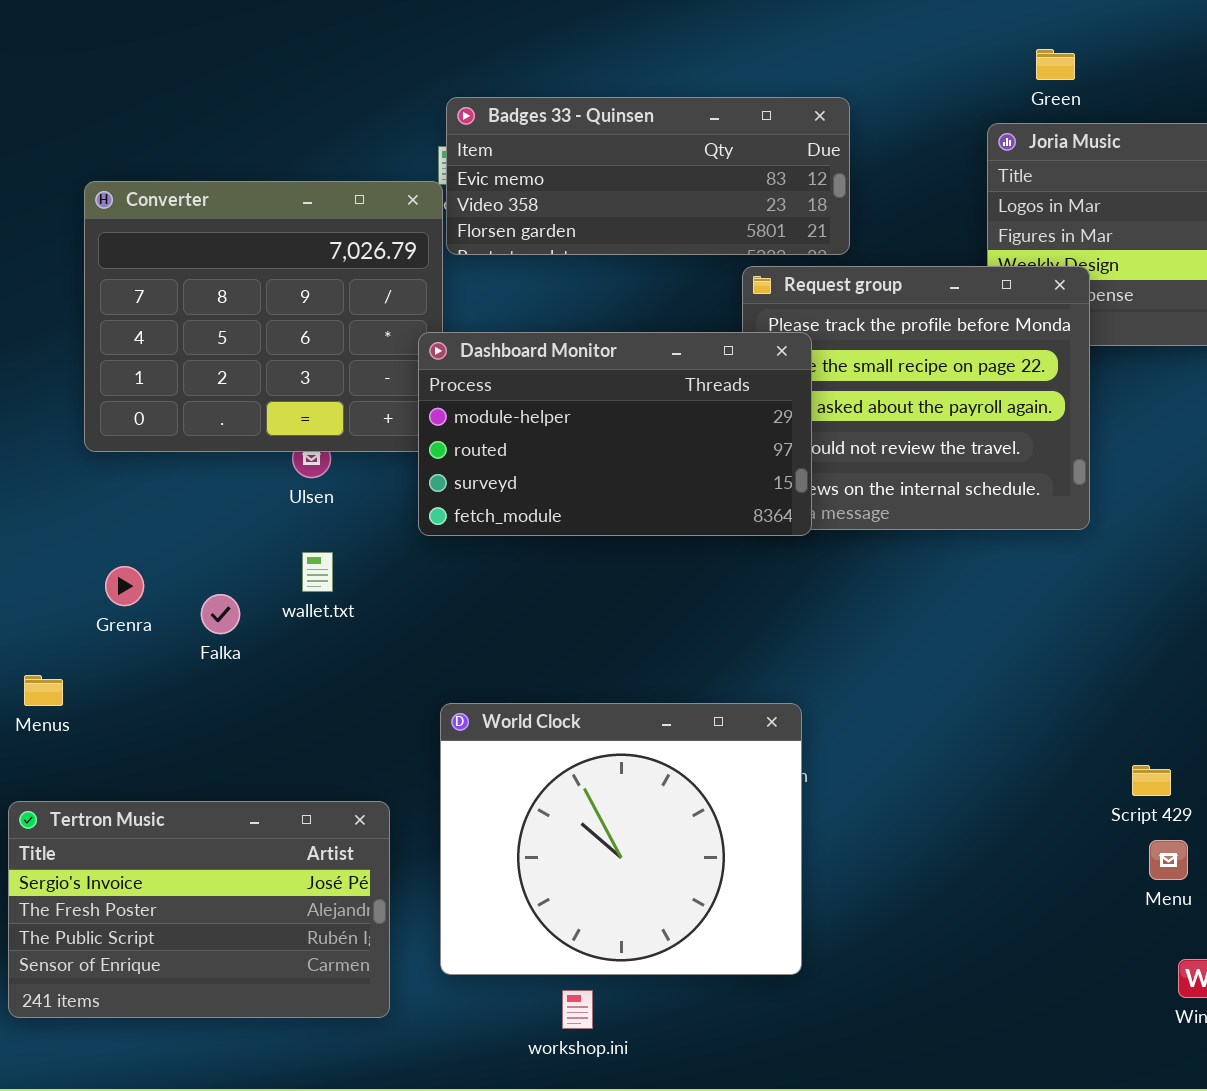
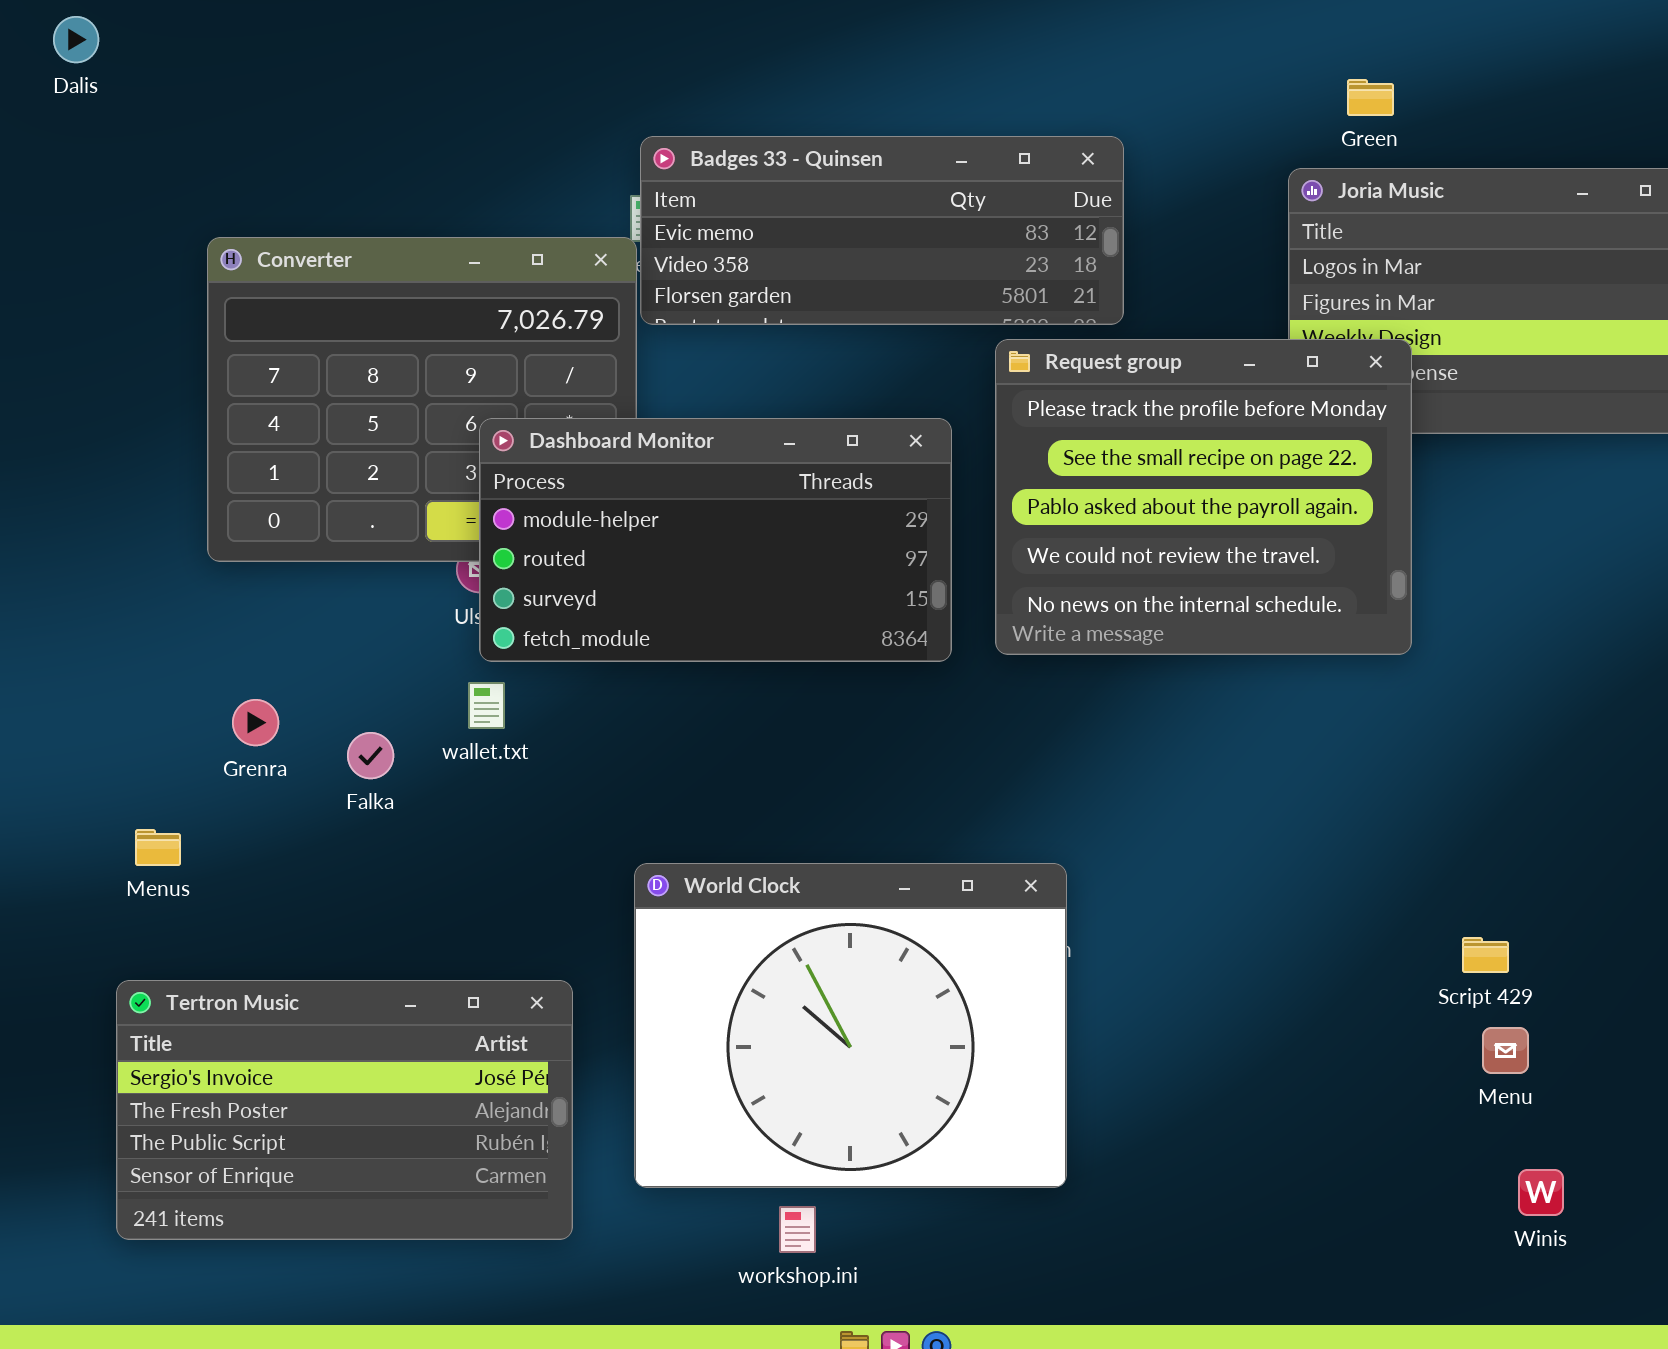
Dashboard Monitor: [418,332,812,536] -> [479,418,952,662], moved

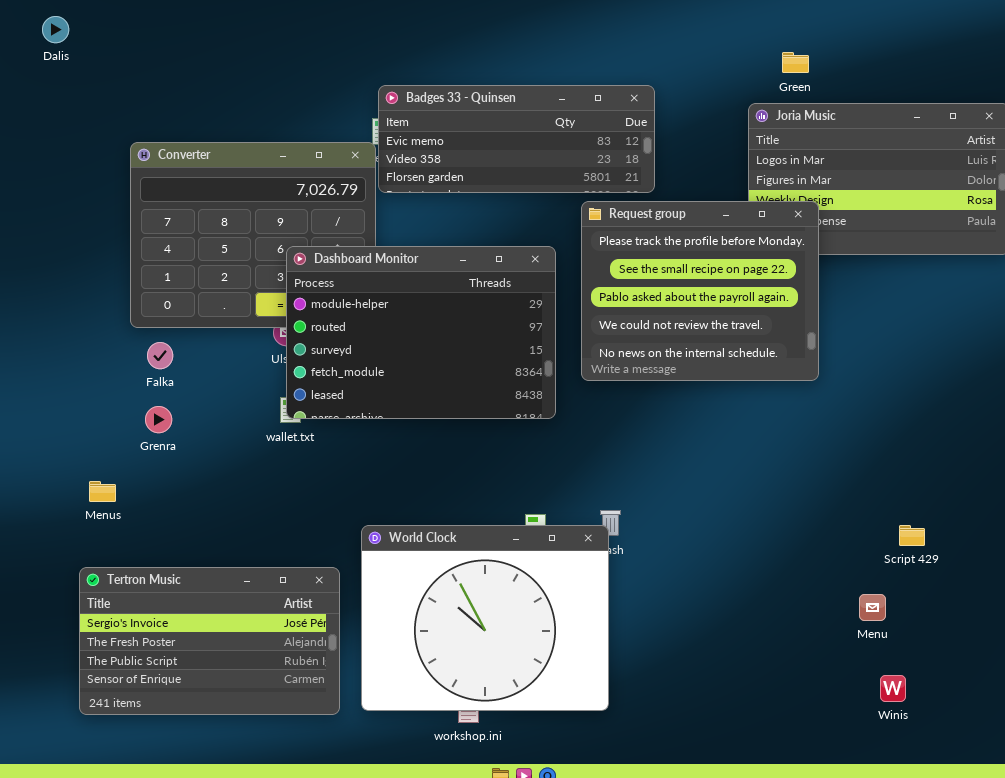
Dashboard Monitor: [479,418,952,662] -> [286,246,556,419], resized
Falka: [347,732,394,779] -> [147,342,173,369], moved
World Clock: [634,863,1067,1188] -> [361,525,609,711], moved
Script 429: [1462,937,1509,973] -> [899,525,925,546], moved

